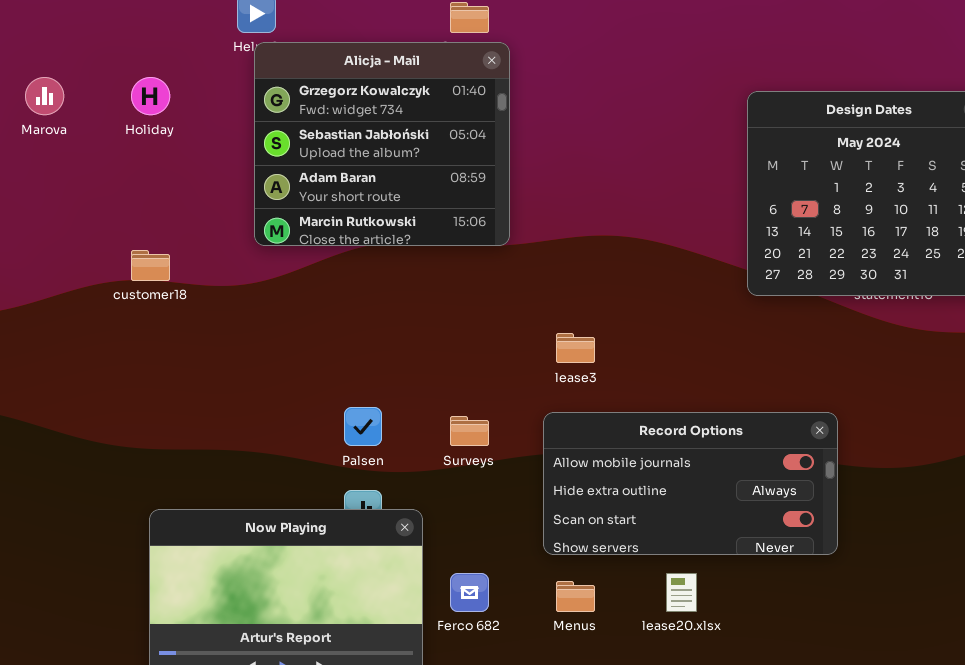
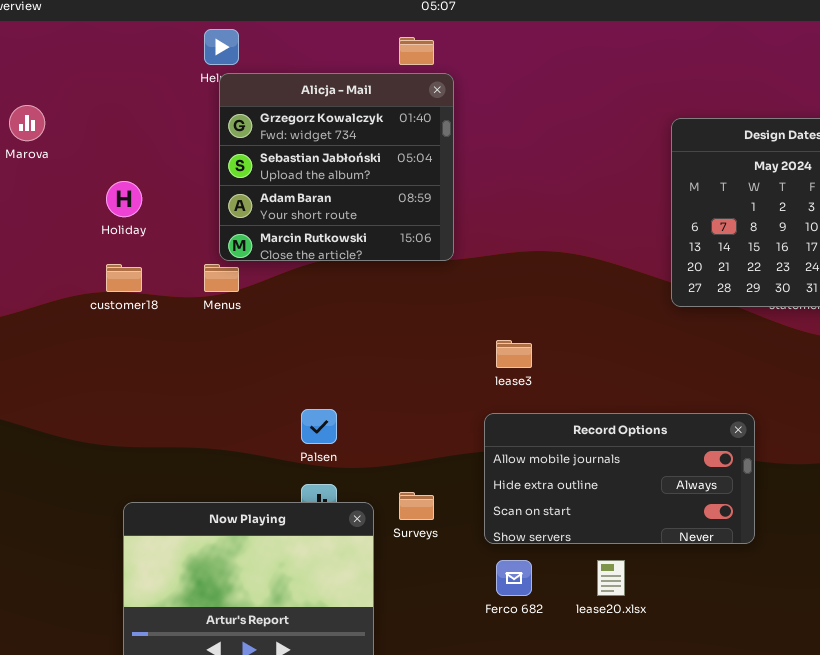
Holiday: [131,77,170,115] -> [106,181,142,217], moved
Surveys: [450,416,489,446] -> [399,492,434,520], moved
Ferco 682: [450,573,489,612] -> [496,560,532,596], moved
Menus: [556,581,595,612] -> [204,264,239,292], moved

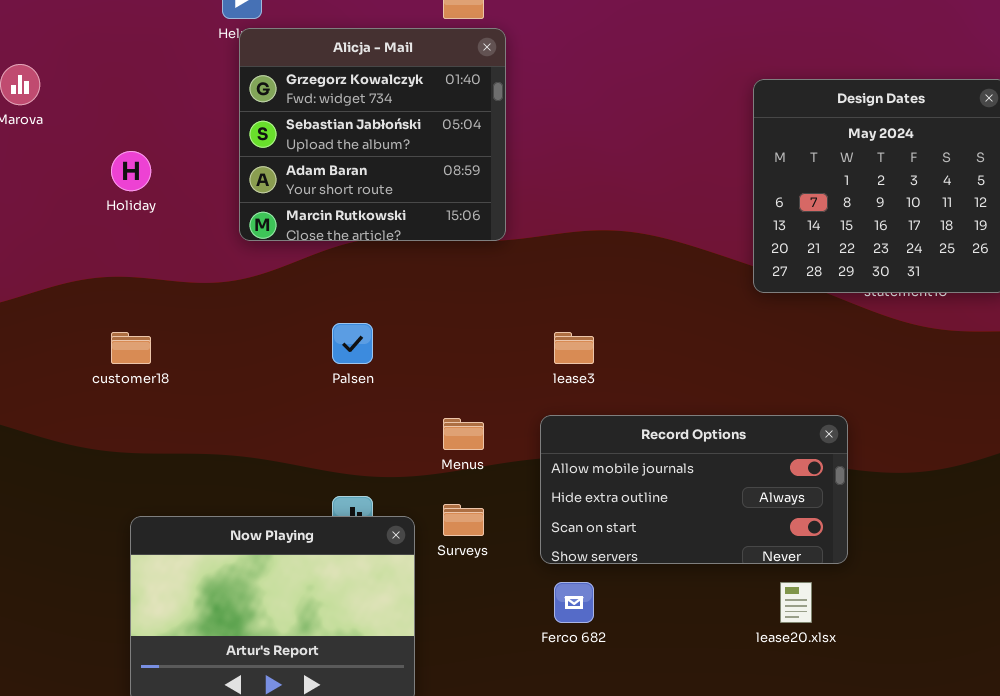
customer18: [106,264,142,292] -> [111,332,151,364], moved
Menus: [204,264,239,292] -> [443,418,484,450], moved
Palsen: [301,409,337,444] -> [332,323,373,364], moved
lease20.xlsx: [597,560,625,596] -> [780,582,812,623], moved

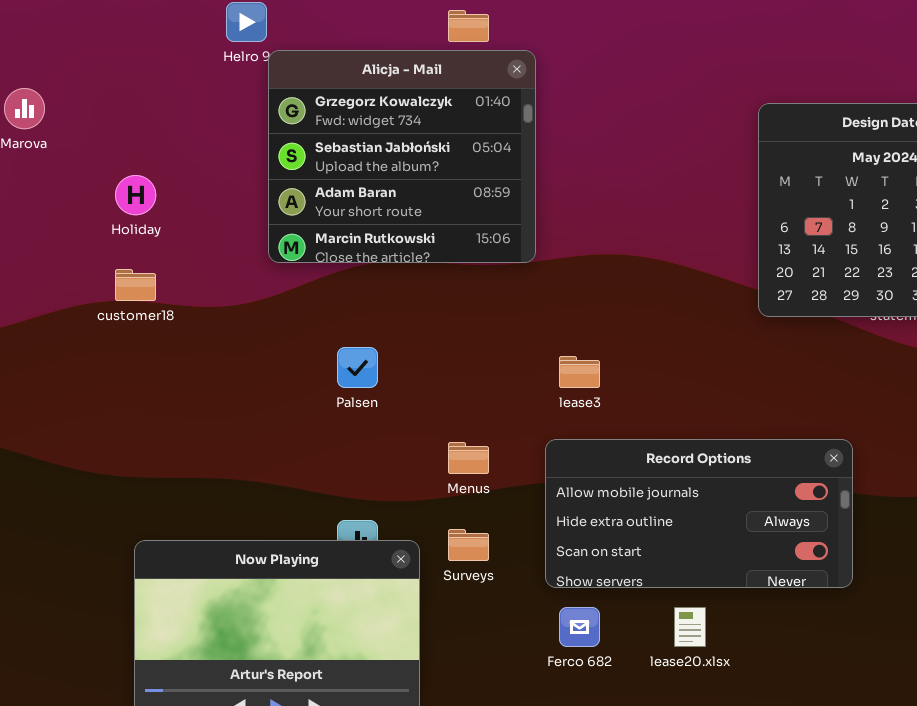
Alicja - Mail: [239,28,506,241] -> [268,50,536,263], moved
customer18: [111,332,151,364] -> [115,269,156,301], moved
lease20.xlsx: [780,582,812,623] -> [674,607,706,647], moved

